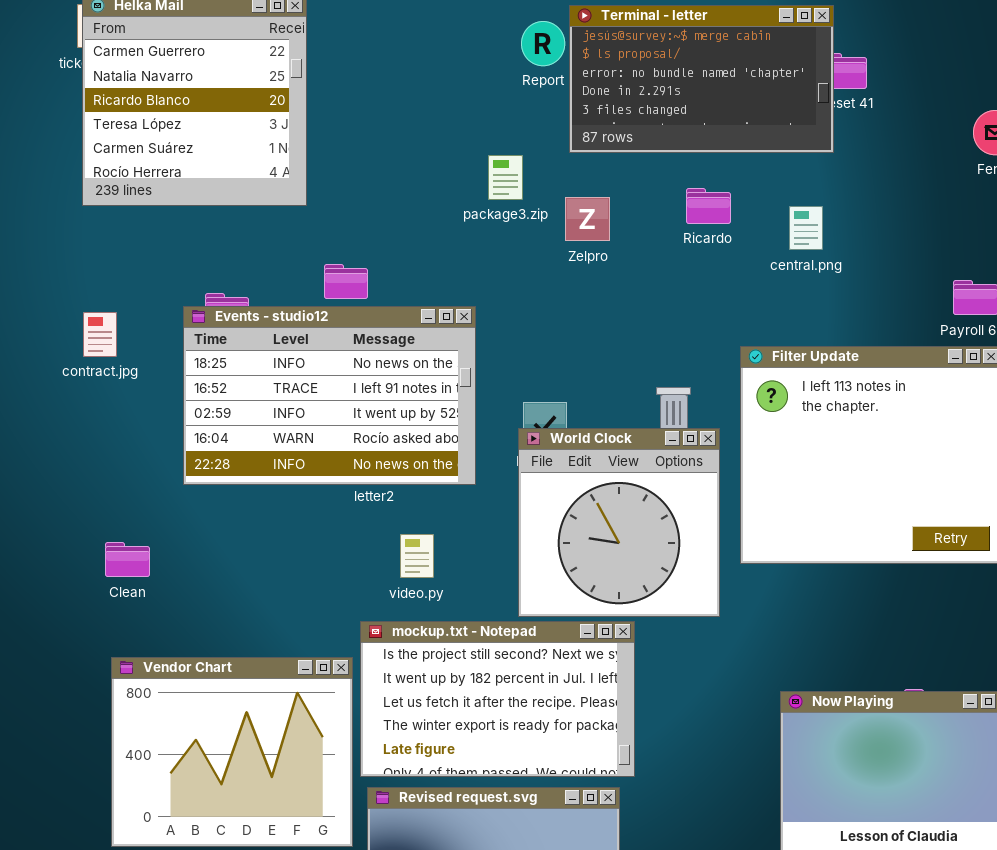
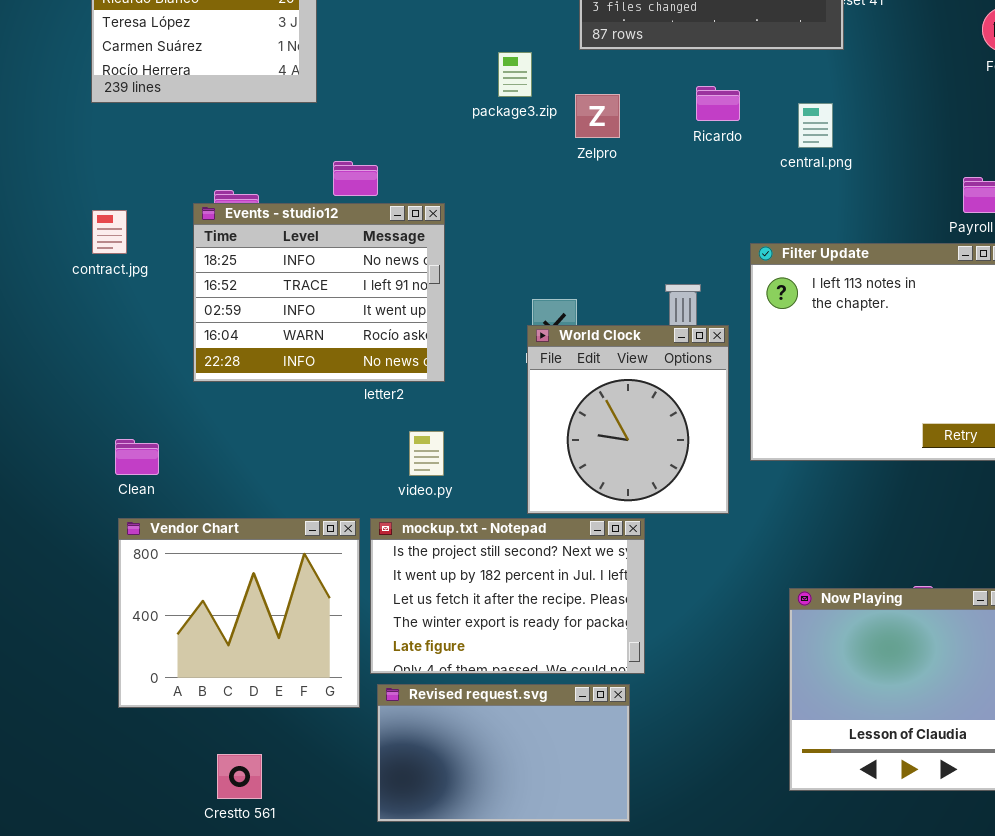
Events - studio12: [183,306,476,485] -> [193,203,445,382], resized
Vendor Chart: [111,657,353,847] -> [118,518,360,708], moved

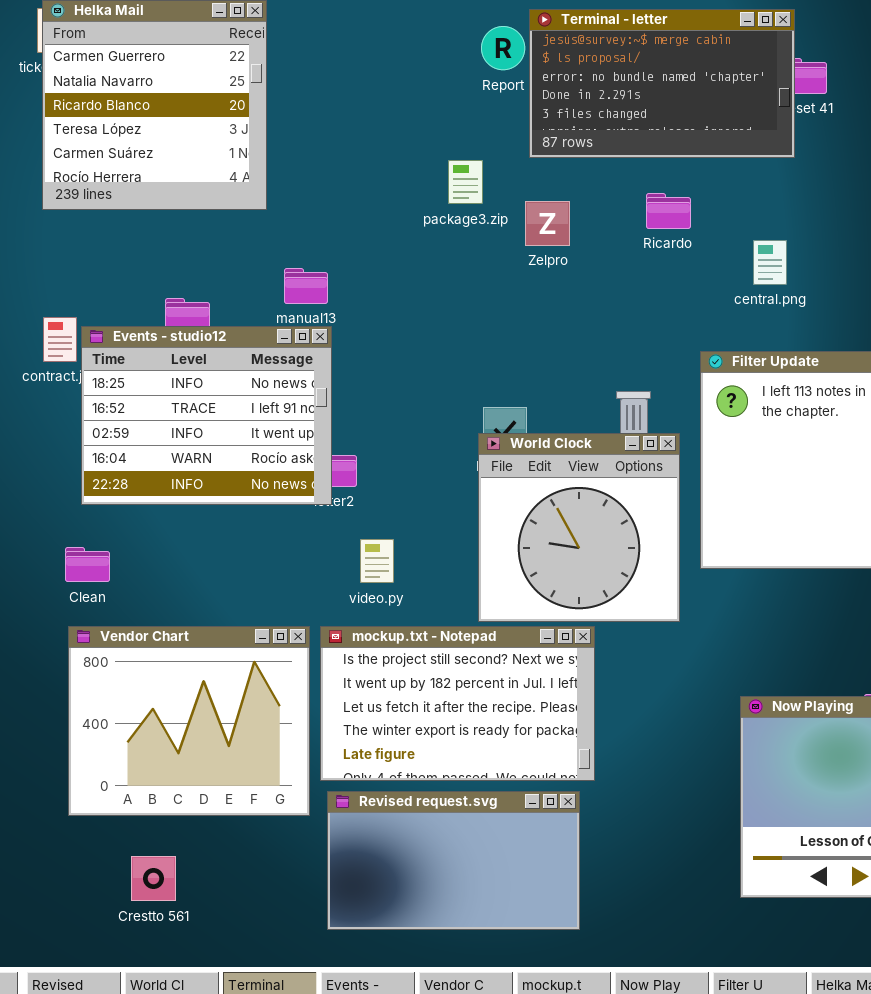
central.png: [798,103,833,148] -> [753,240,787,285], moved
Events - studio12: [193,203,445,382] -> [81,326,332,505], moved
Crestto 561: [217,754,262,799] -> [131,856,176,901], moved

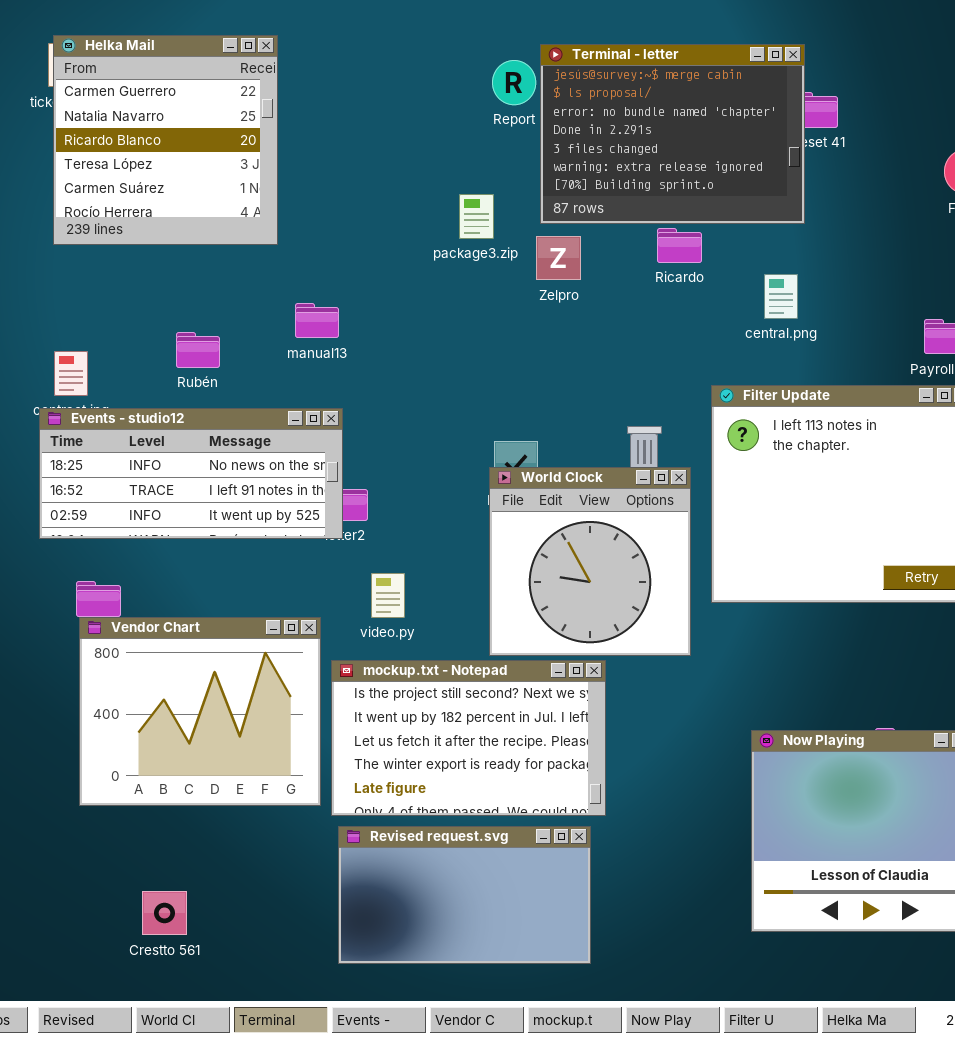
Terminal - letter: [529,9,795,158] -> [540,44,805,224], resized
Events - studio12: [81,326,332,505] -> [39,408,343,539], resized
Vendor Chart: [68,626,310,816] -> [79,617,321,806], moved

